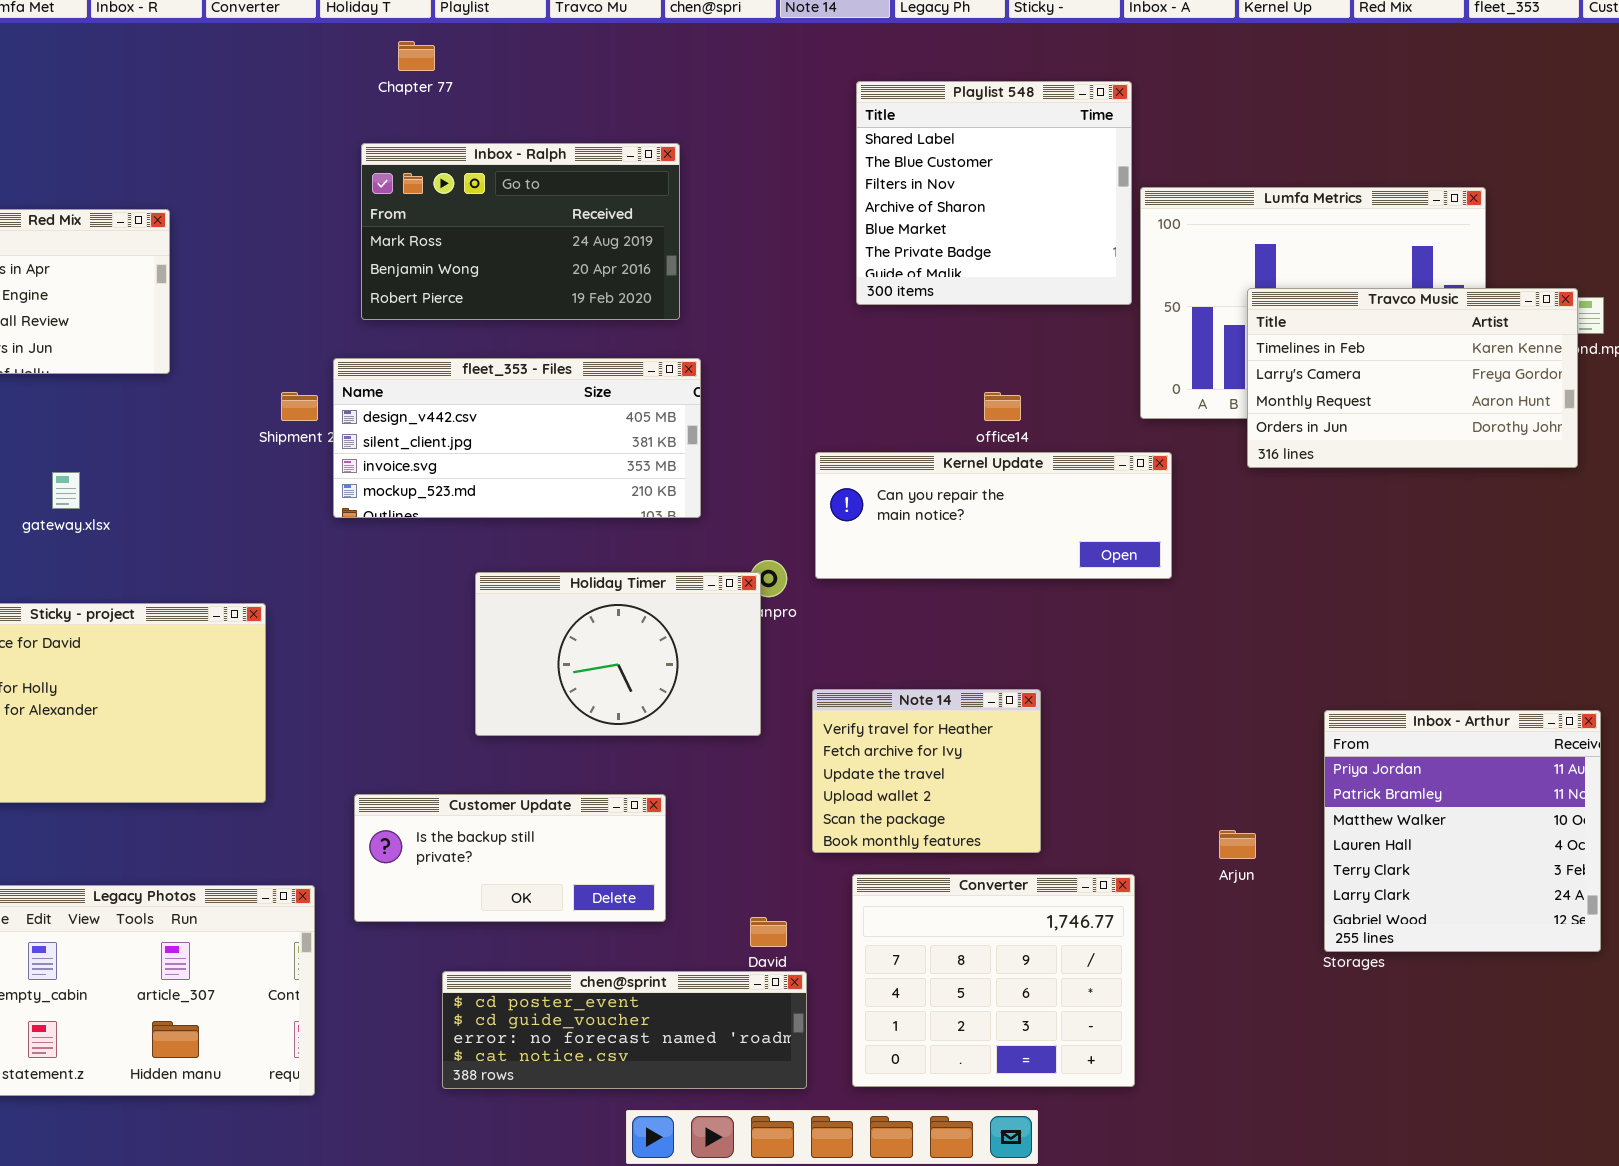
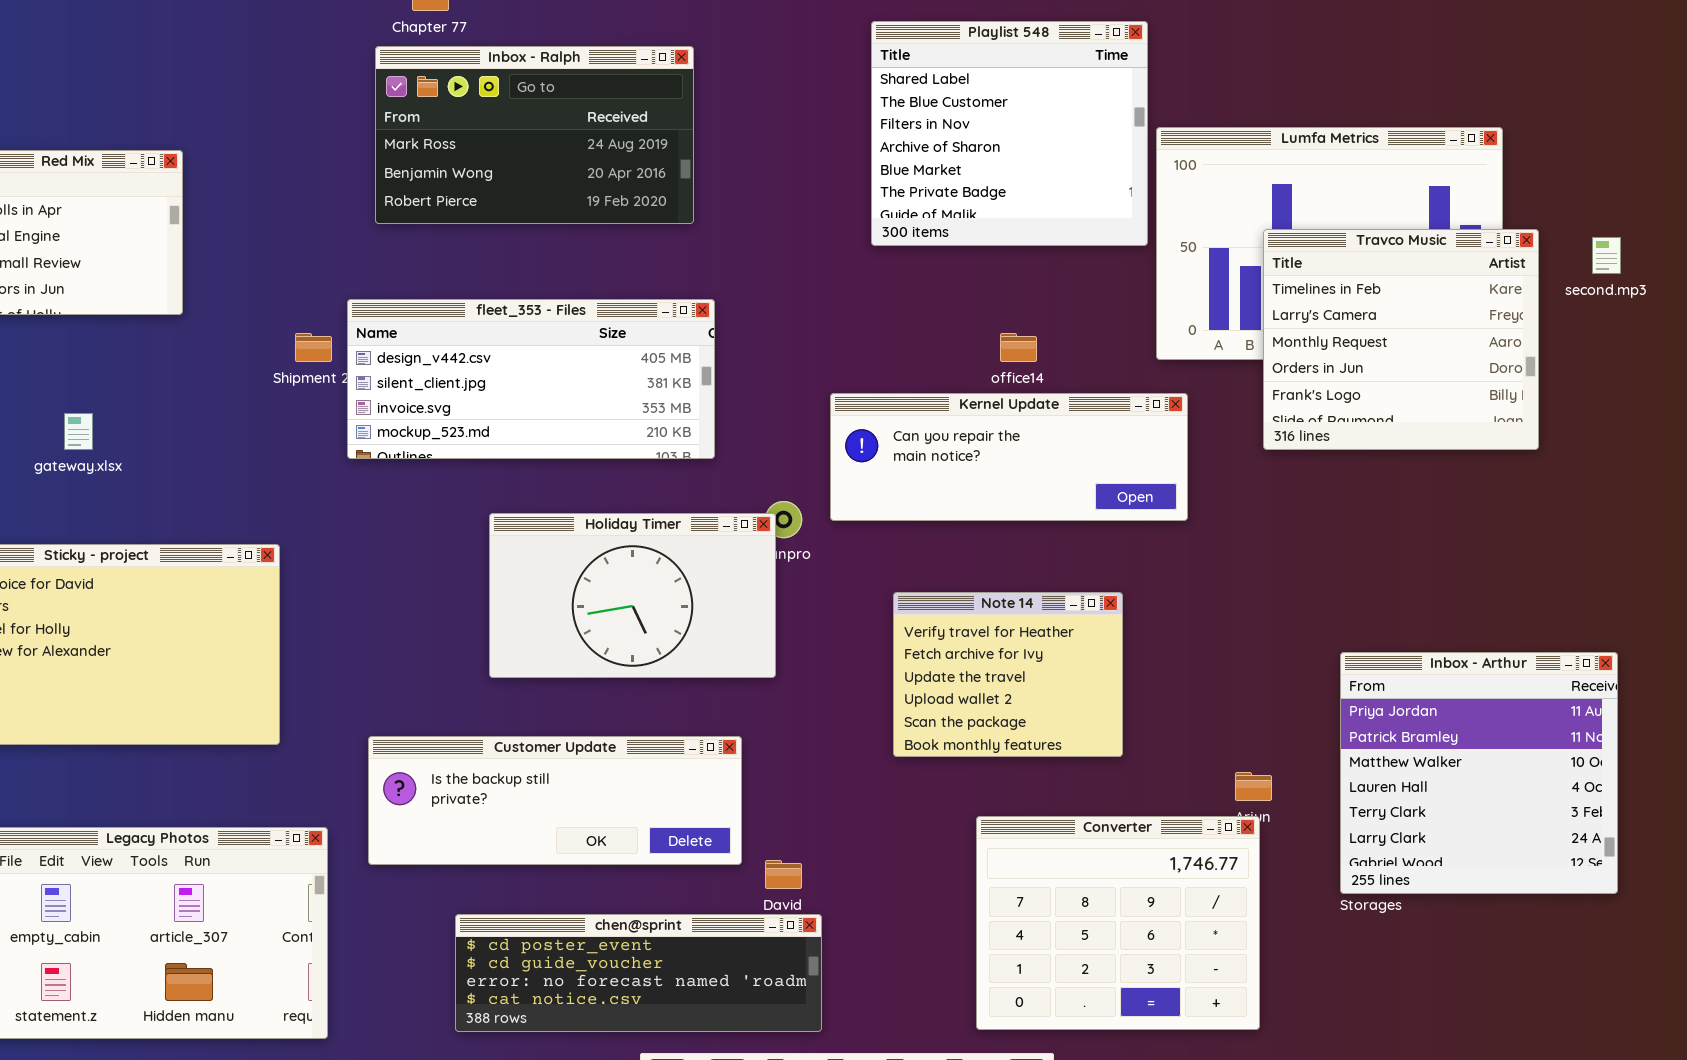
Inbox - Ralph: [361,143,680,320] -> [375,46,694,224], moved
Travco Music: [1247,288,1578,468] -> [1263,229,1539,450], resized
Note 14: [812,689,1041,853] -> [893,592,1123,757], moved
Customer Update: [354,794,666,922] -> [368,736,742,865], resized
Converter: [852,874,1135,1087] -> [976,816,1260,1030], moved

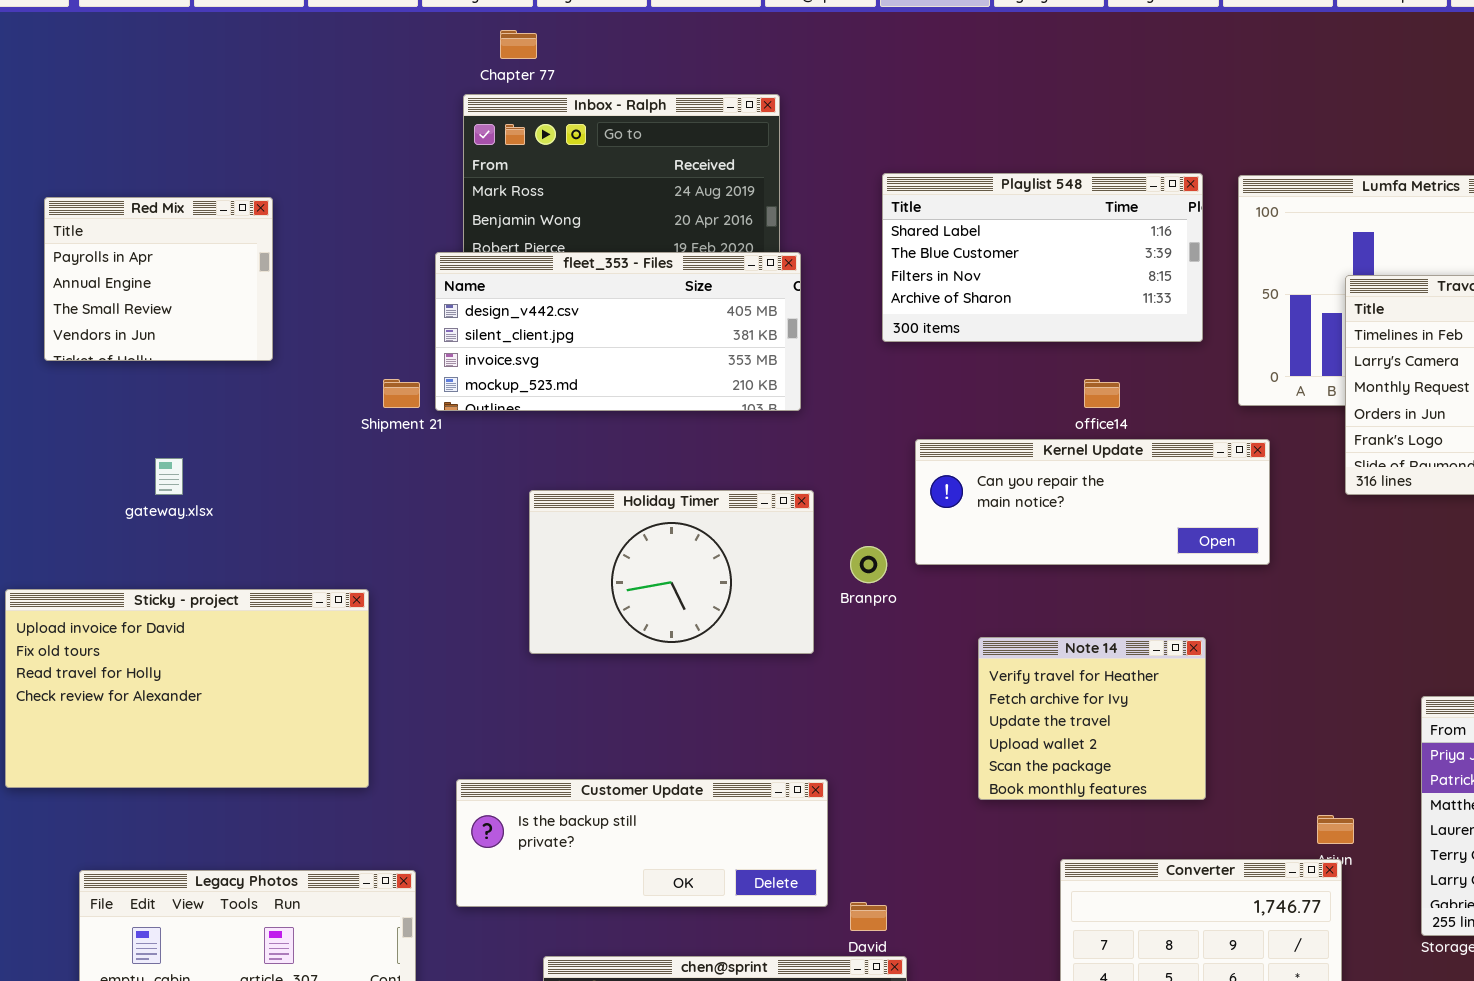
Playlist 548: [871,21,1148,246] -> [882,173,1203,342], moved, resized
fleet_353 - Files: [347,299,715,459] -> [435,252,801,411], moved
Holiday Timer: [489,513,776,678] -> [529,490,814,654], moved

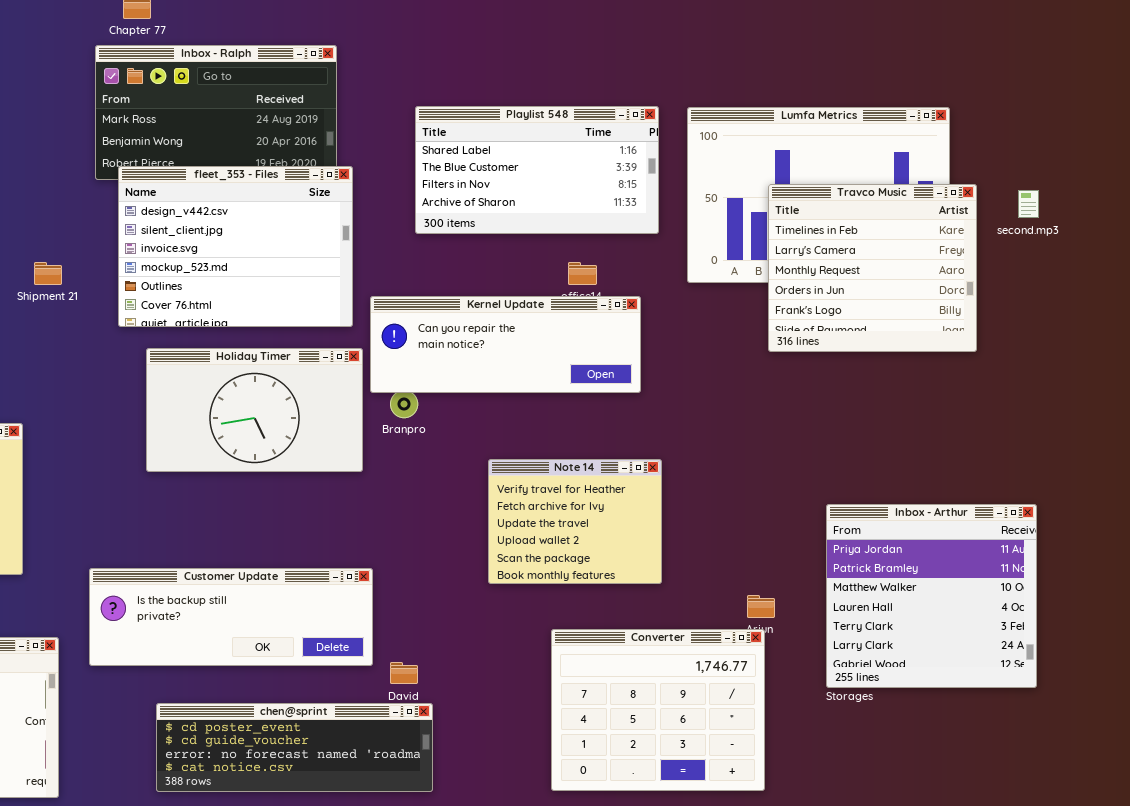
fleet_353 - Files: [435,252,801,411] -> [118,166,353,327], resized
Kernel Update: [915,439,1270,565] -> [370,296,641,393], moved

